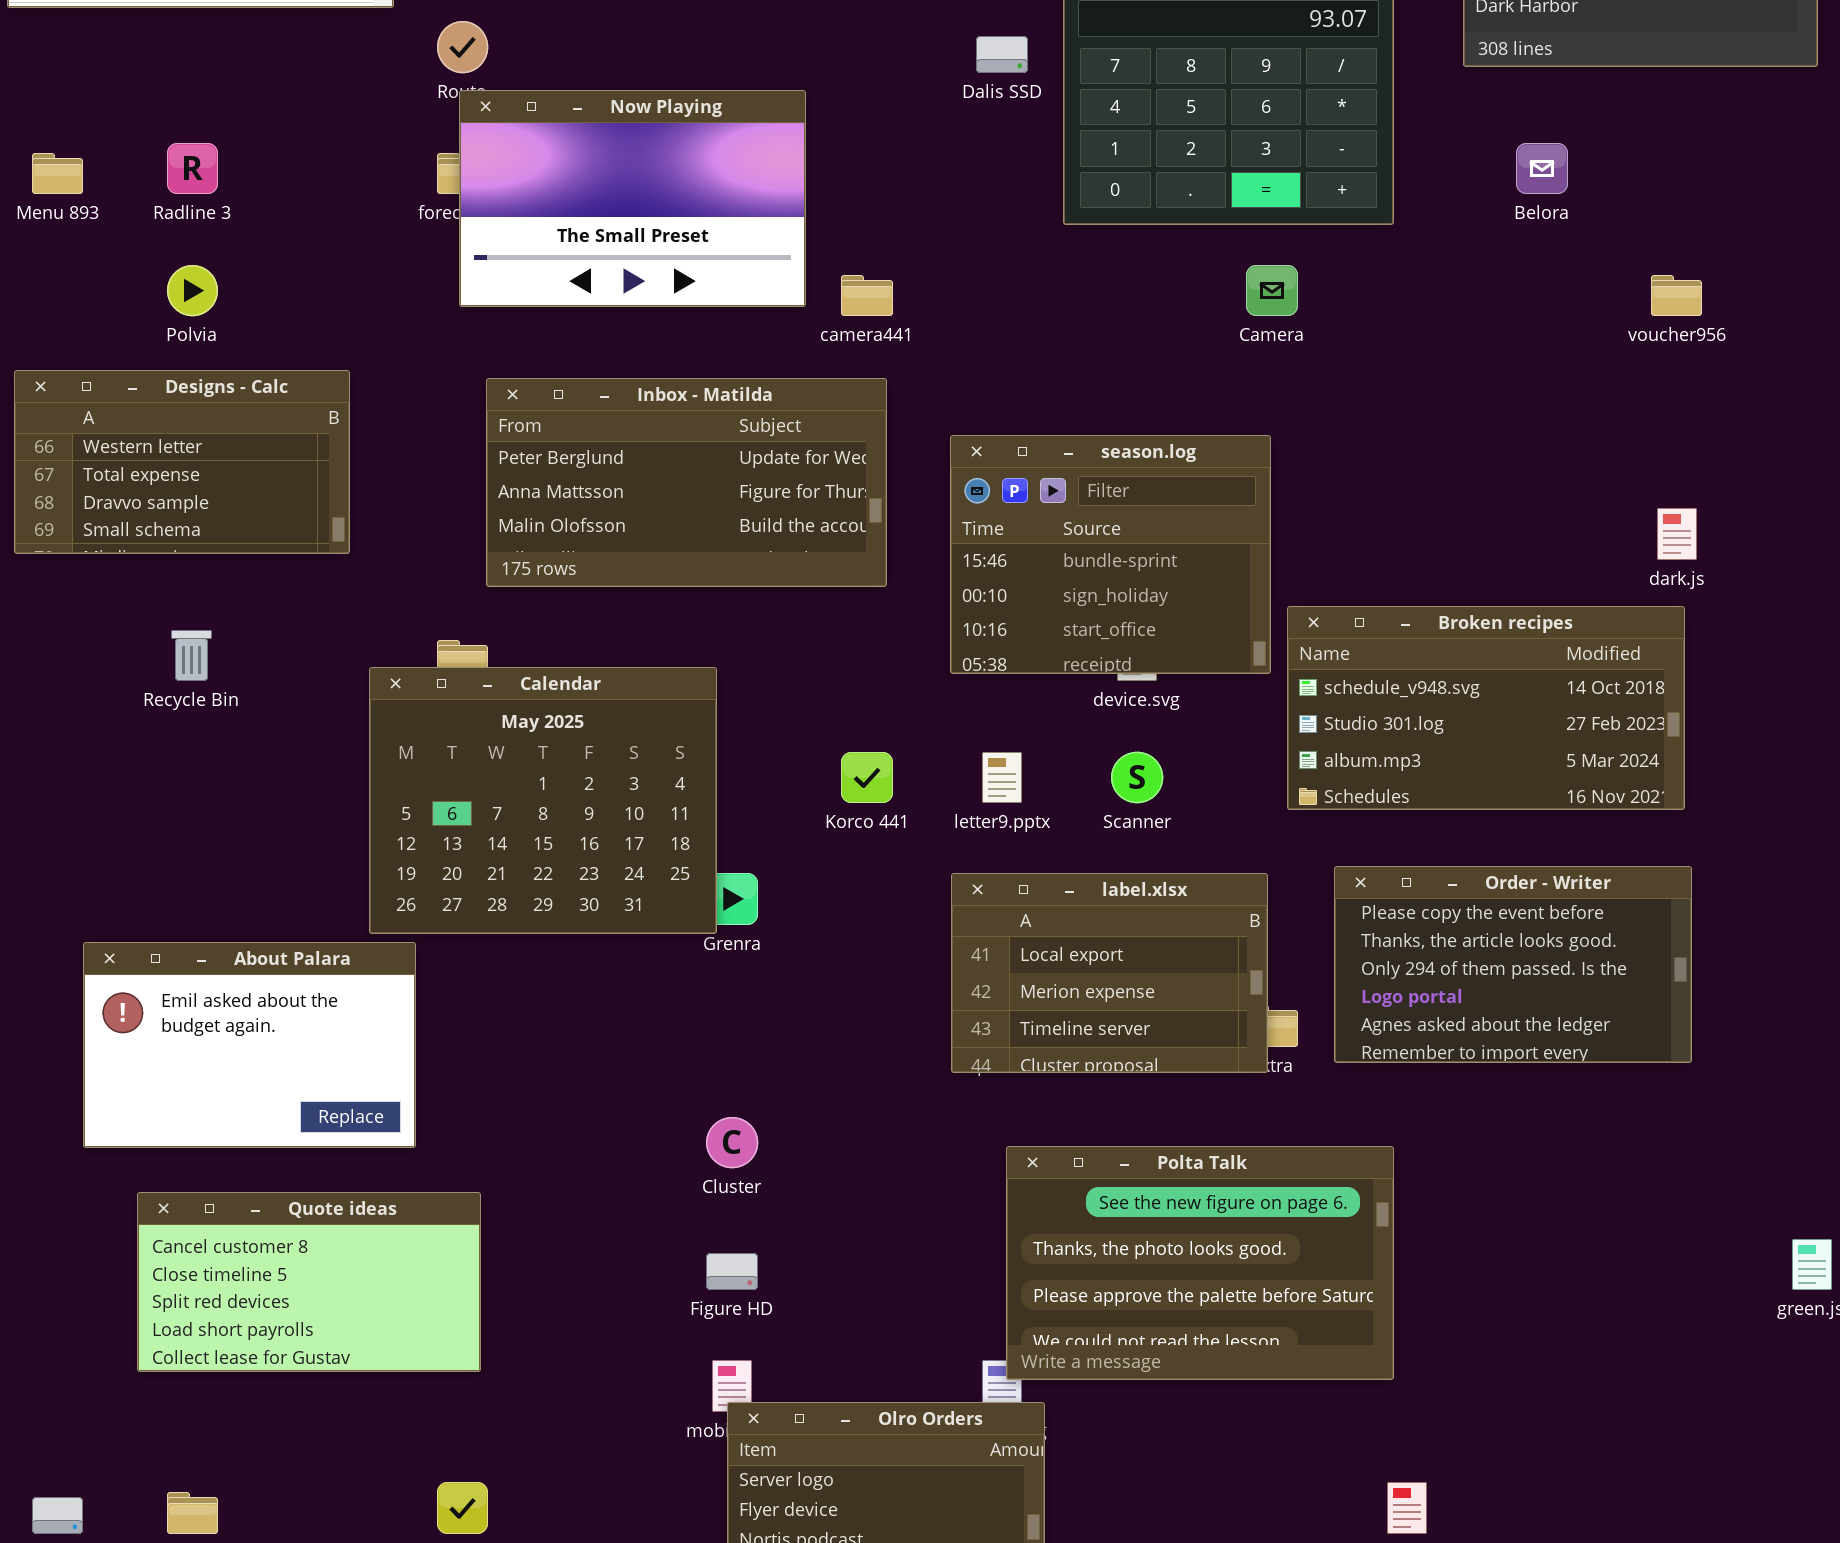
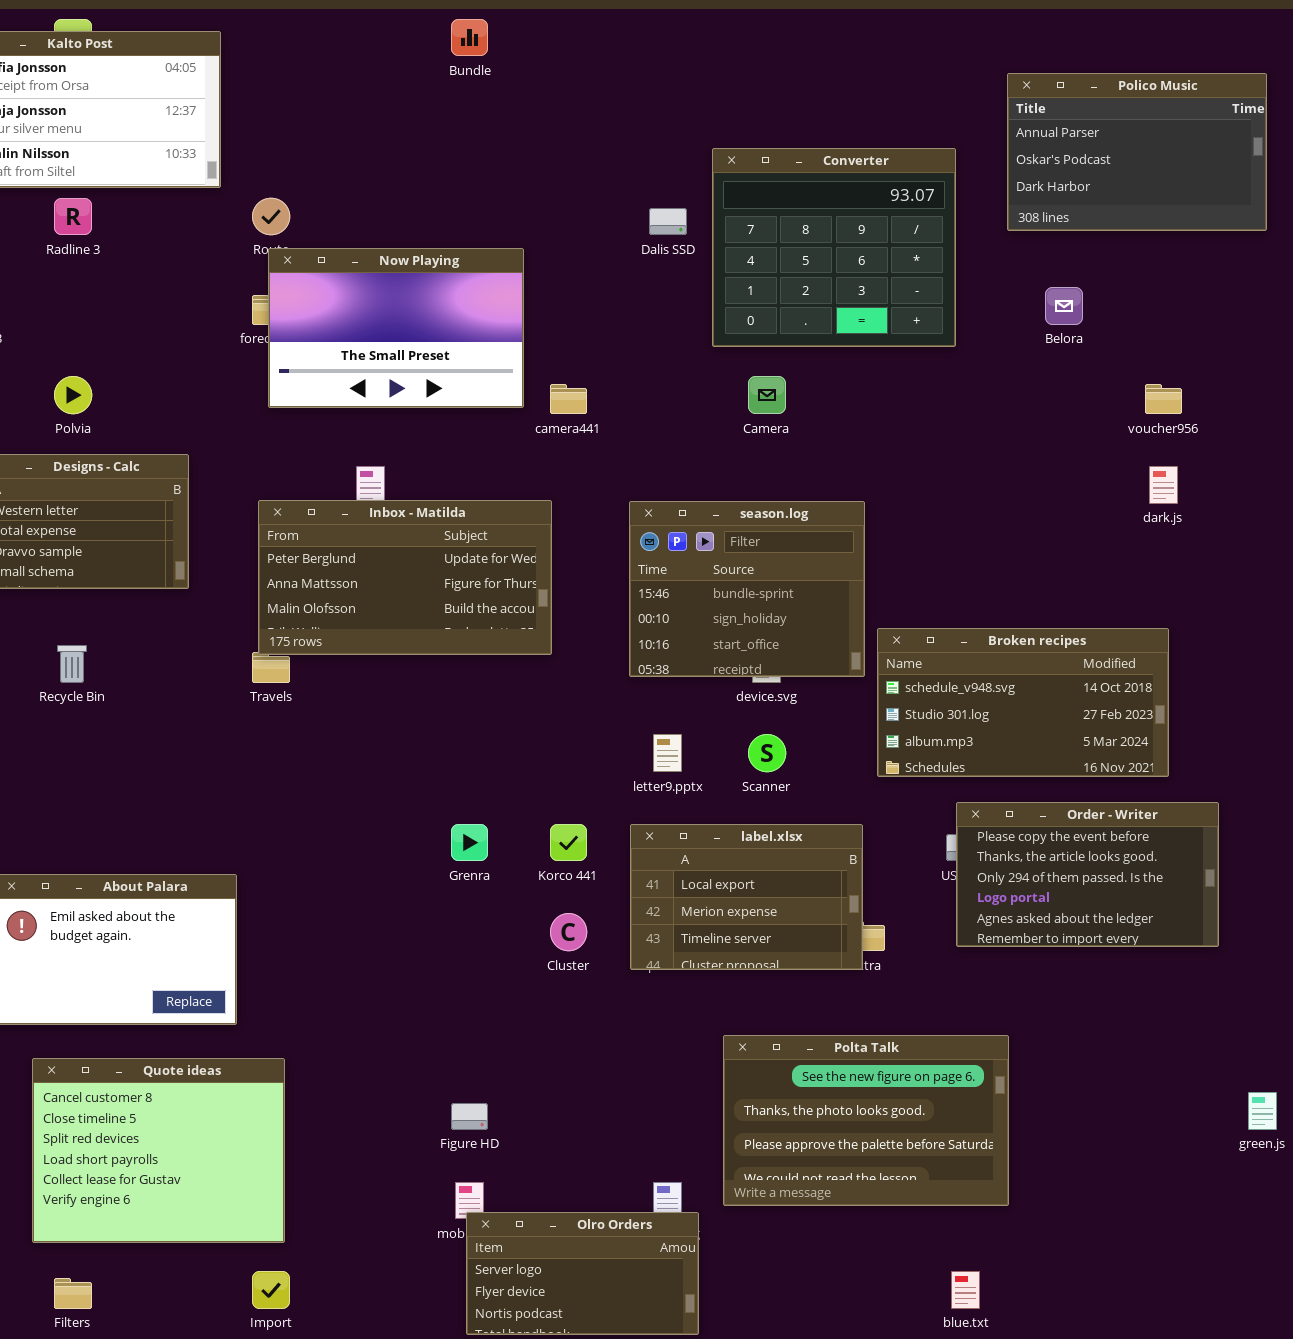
Radline 3: [167,143,218,194] -> [54,198,92,235], moved
Camera: [1246,265,1298,316] -> [748,376,786,414], moved
Inbox - Matilda: [486,378,887,587] -> [258,500,552,655], moved
dark.js: [1657,508,1697,560] -> [1149,466,1178,504], moved
Calendar: [369,667,717,934] -> none, closed
Korco 441: [841,752,893,803] -> [550,824,587,861], moved
Order - Writer: [1334,866,1692,1063] -> [956,802,1219,947], moved
Cluster: [706,1117,758,1168] -> [550,913,587,951], moved
Polta Talk: [1006,1146,1394,1380] -> [723,1035,1009,1206], moved
Quote ideas: [137,1192,481,1372] -> [32,1058,285,1243], resized

